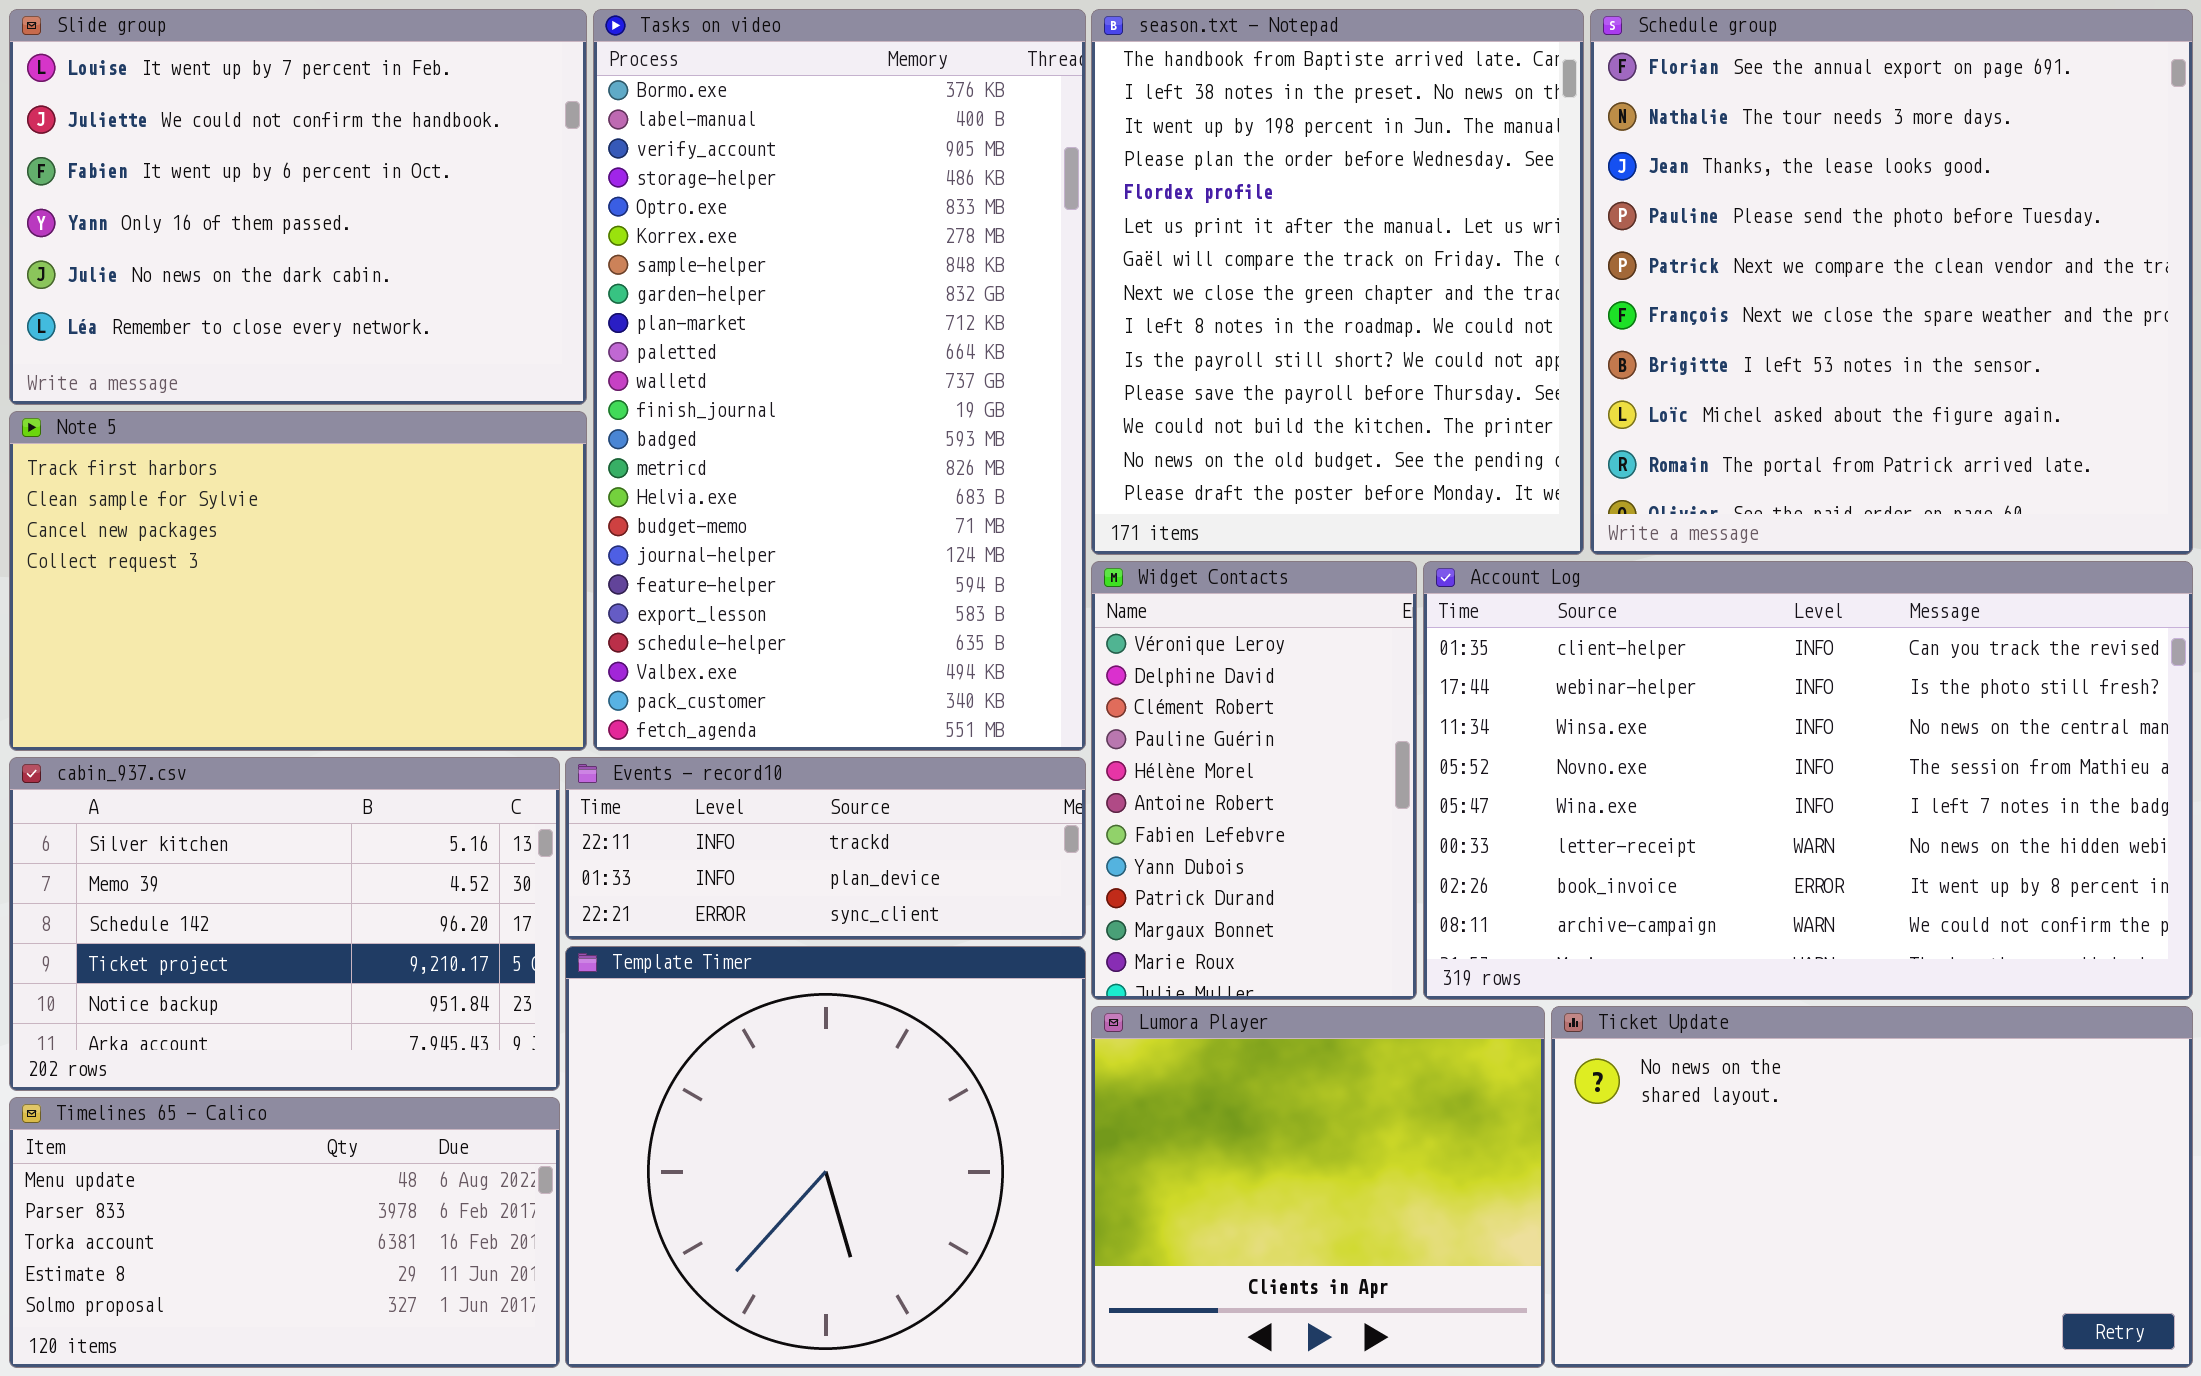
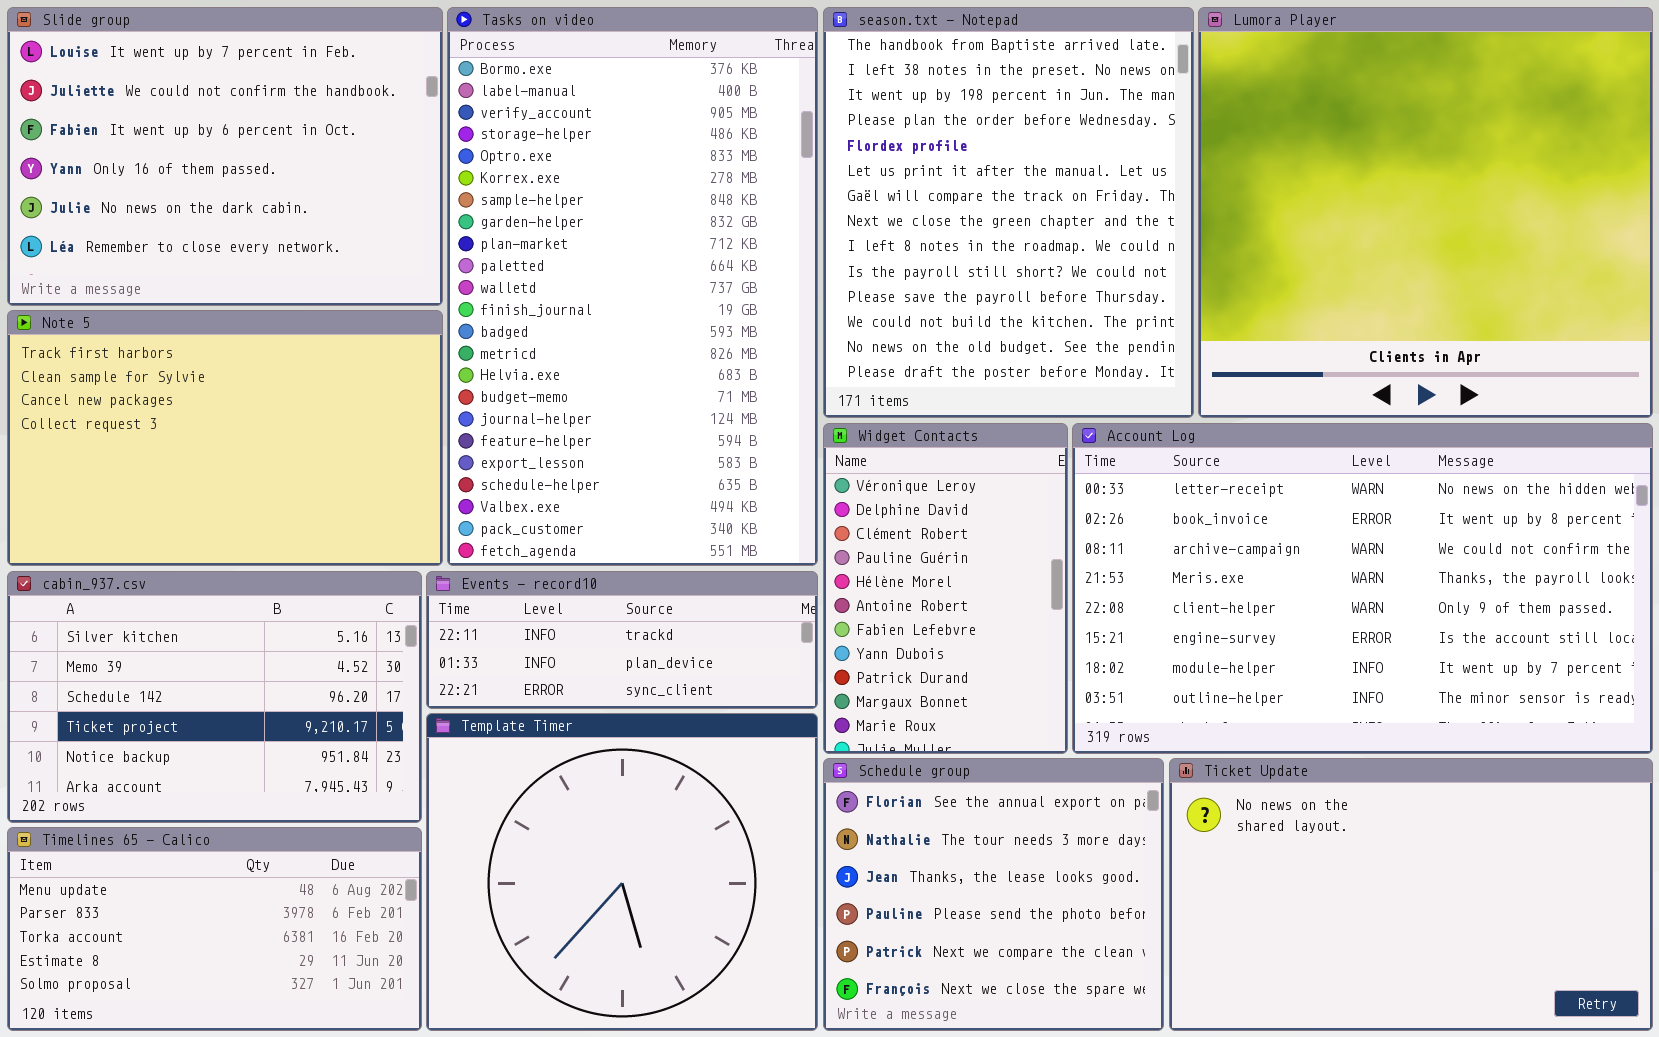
Schedule group: [1590,9,2193,555] -> [823,758,1164,1031], moved, resized
Account Log: [1423,561,2193,1000] -> [1072,423,1653,754], scrolled down 5 rows
Lumora Player: [1091,1006,1545,1368] -> [1198,7,1653,418], moved, resized

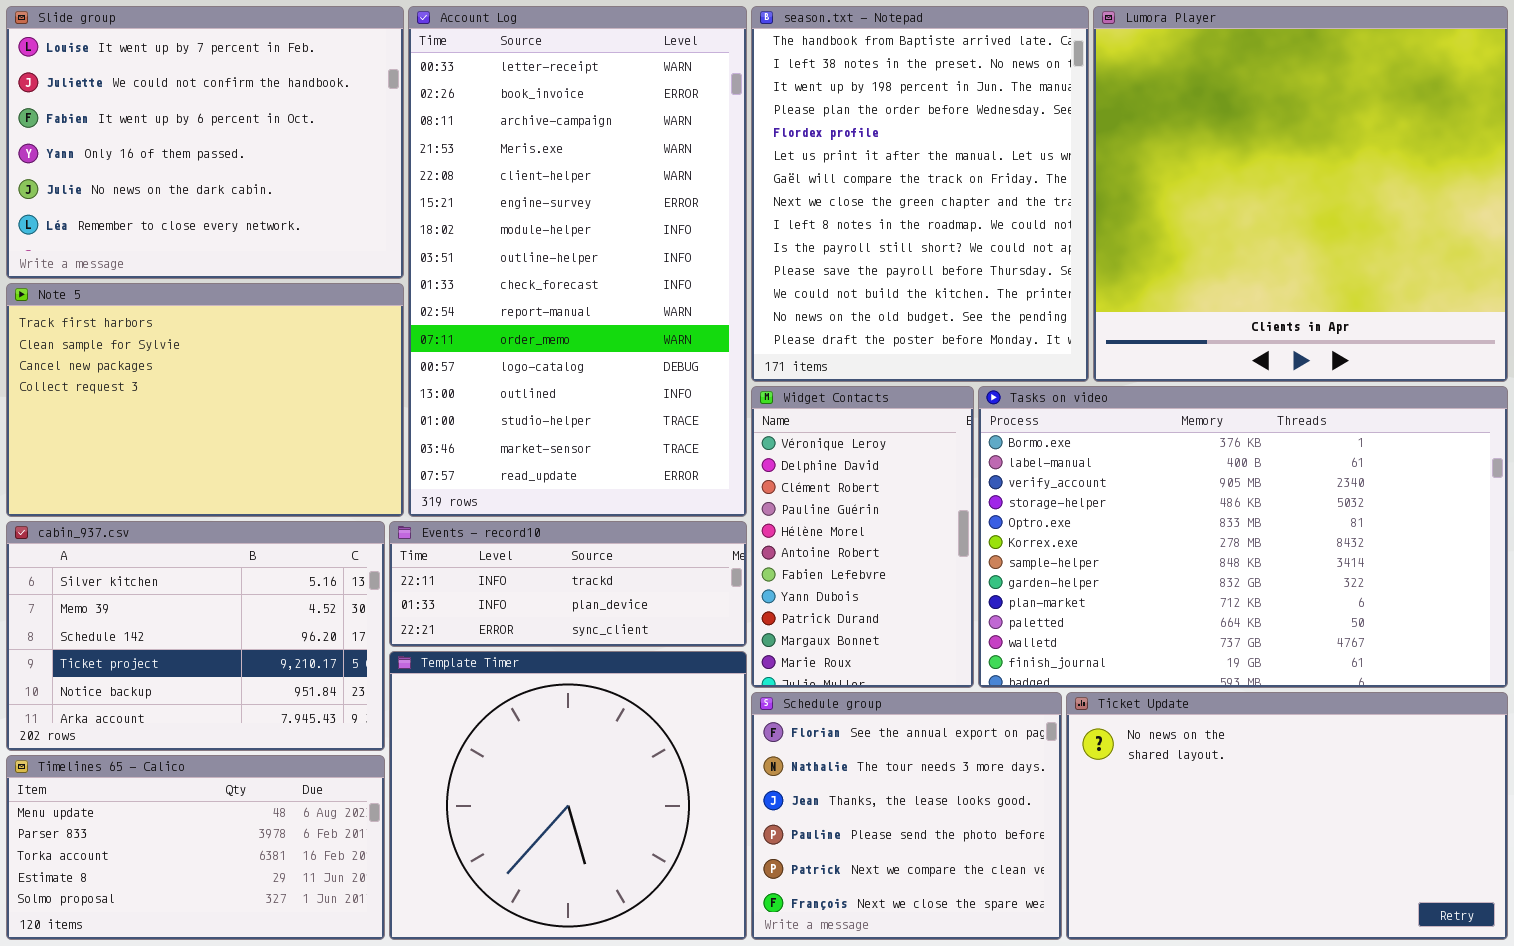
Tasks on video: [447,7,818,566] -> [978,386,1508,688], moved, resized
Account Log: [1072,423,1653,754] -> [408,6,747,517], moved, resized

